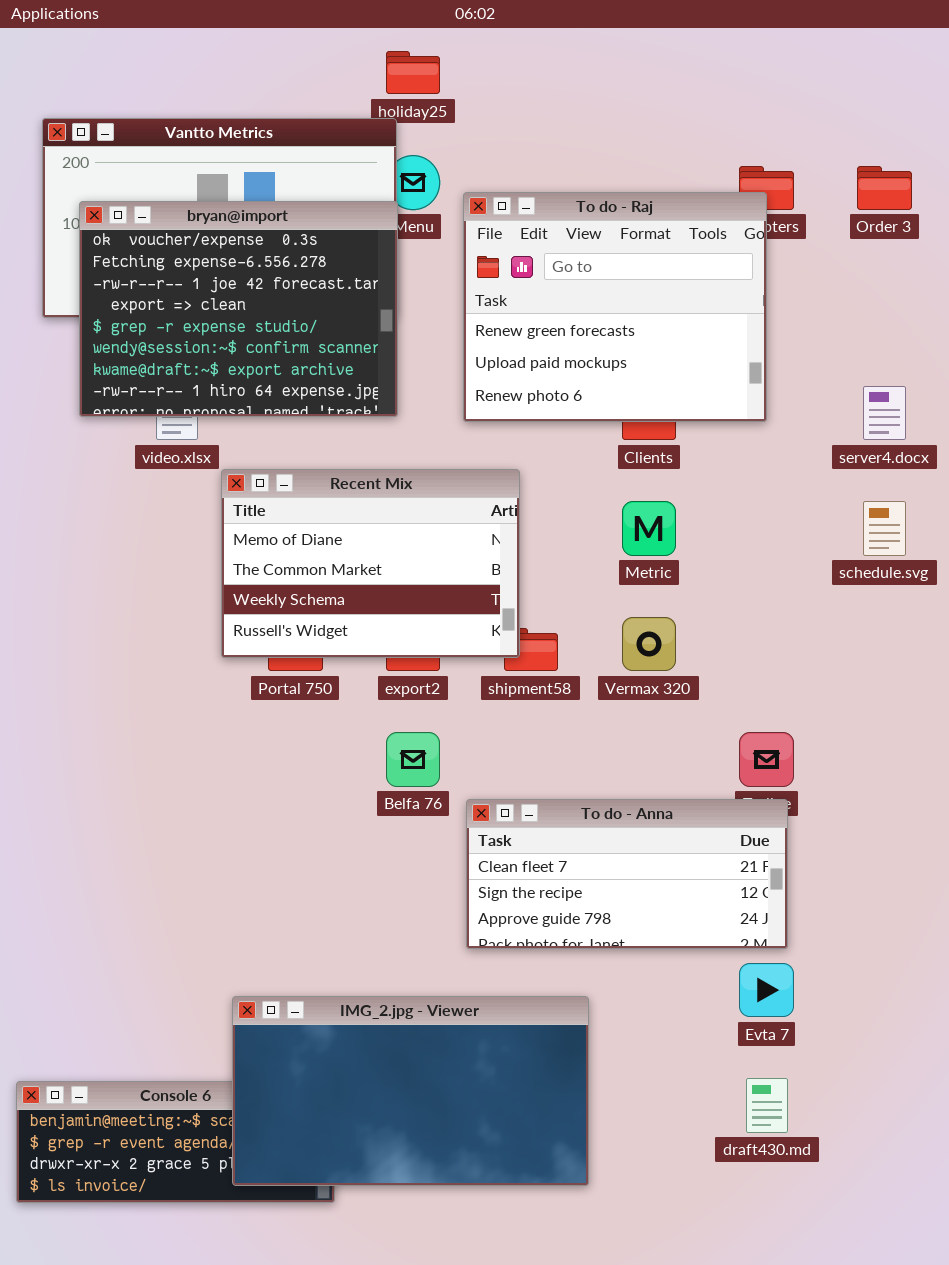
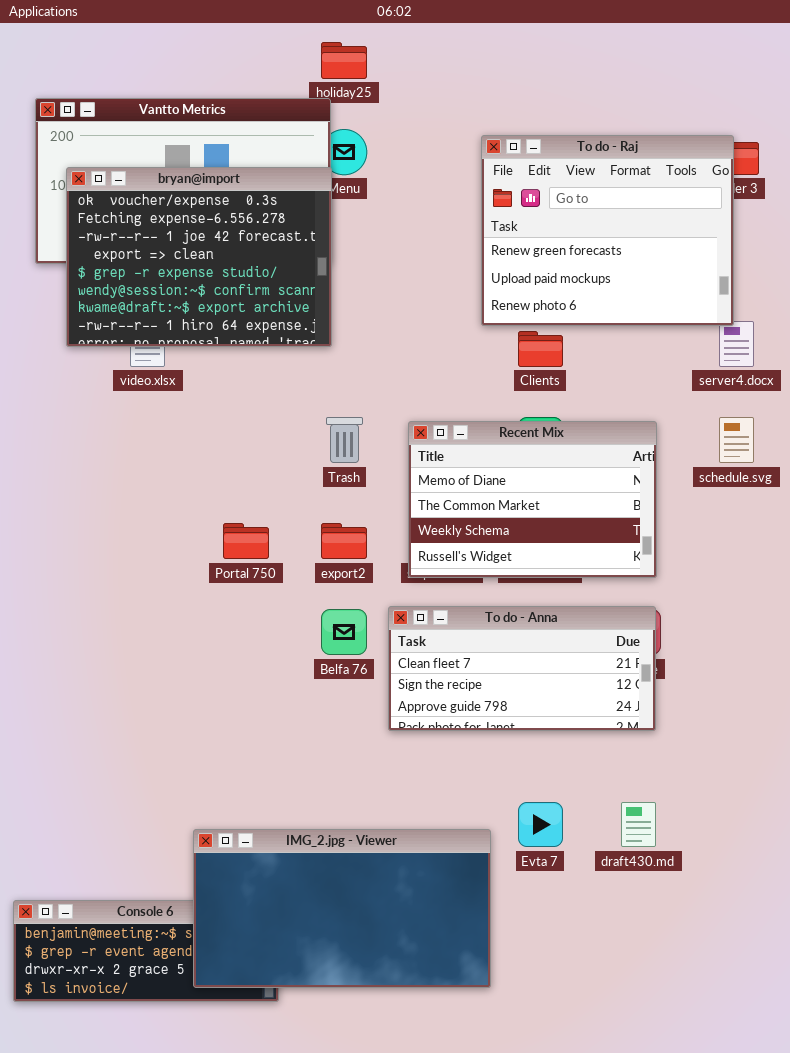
To do - Raj: [463,192,767,422] -> [481,135,734,326], moved
Recent Mix: [221,469,520,658] -> [408,421,657,578], moved
To do - Anna: [466,799,788,949] -> [388,606,656,731], moved
Evta 7: [739,963,794,1017] -> [518,802,563,847], moved
draft430.md: [746,1078,788,1133] -> [621,802,656,847], moved

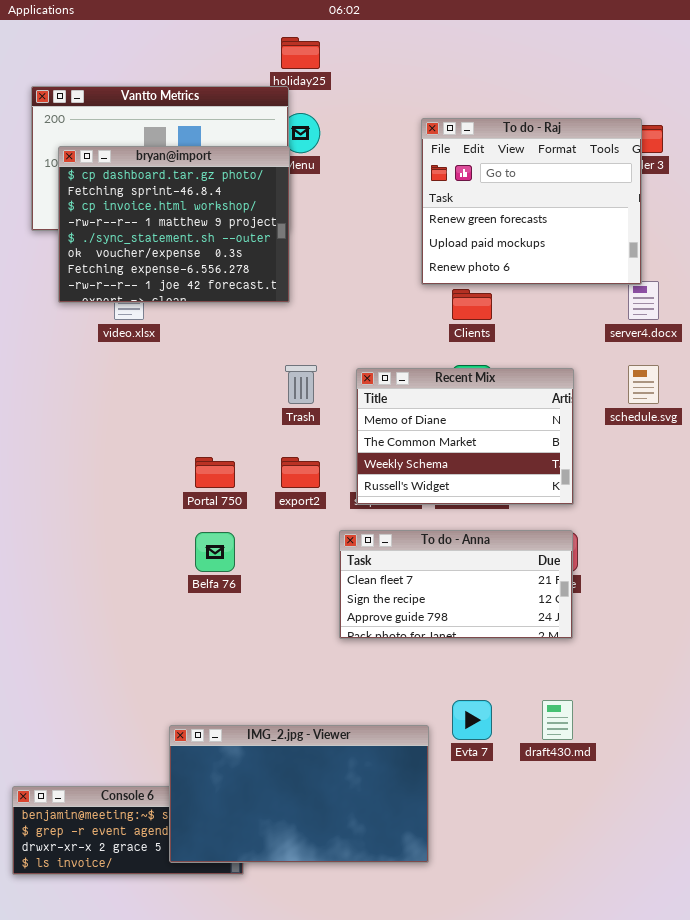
bryan@import: [66,167,332,347] -> [58,146,290,303], scrolled up 5 rows
Belfa 76: [321,609,367,655] -> [195,532,235,572], moved

